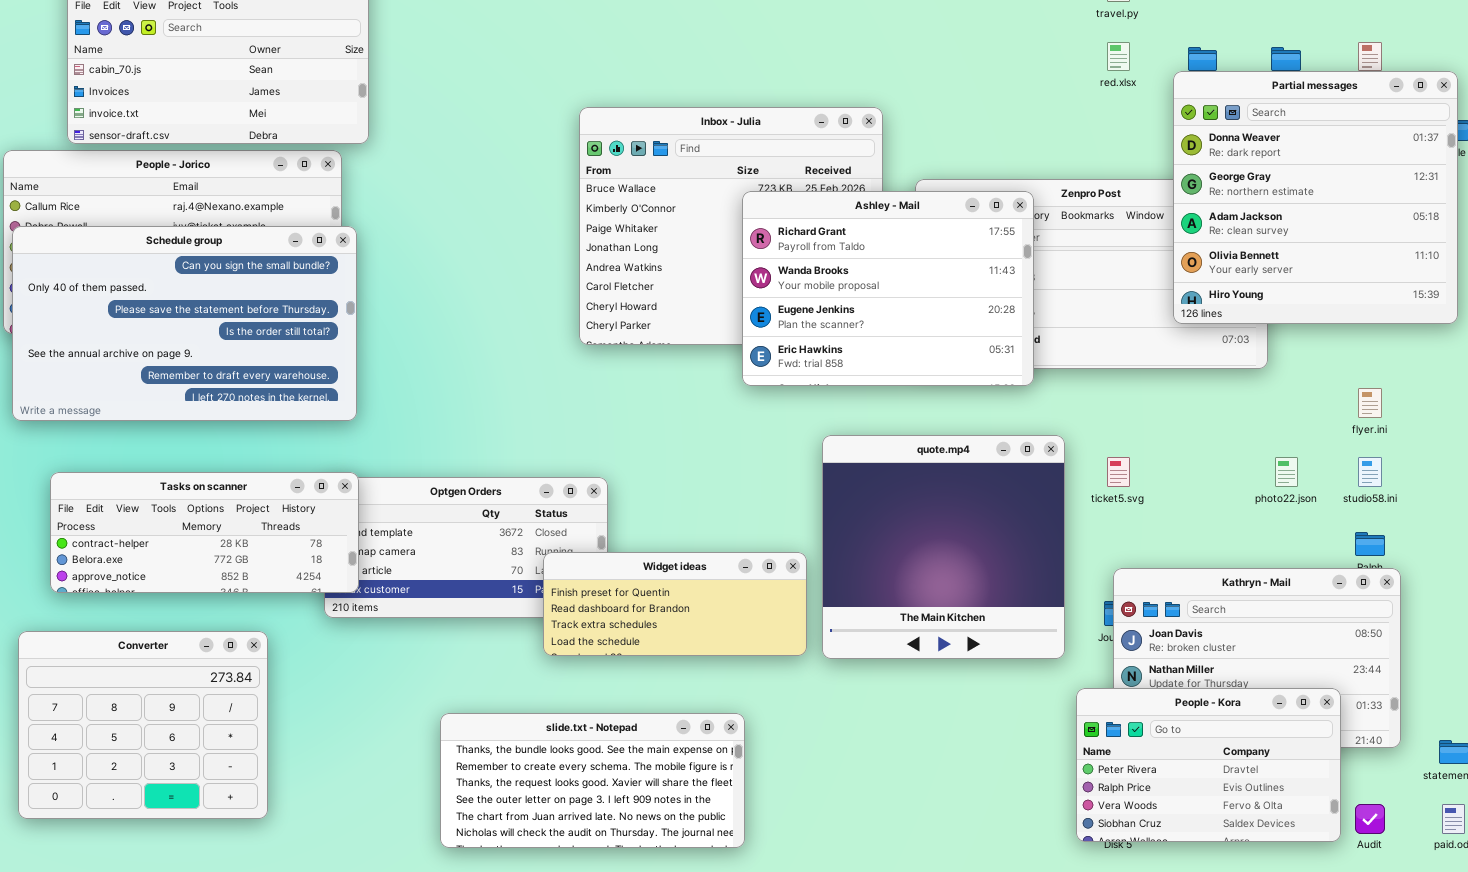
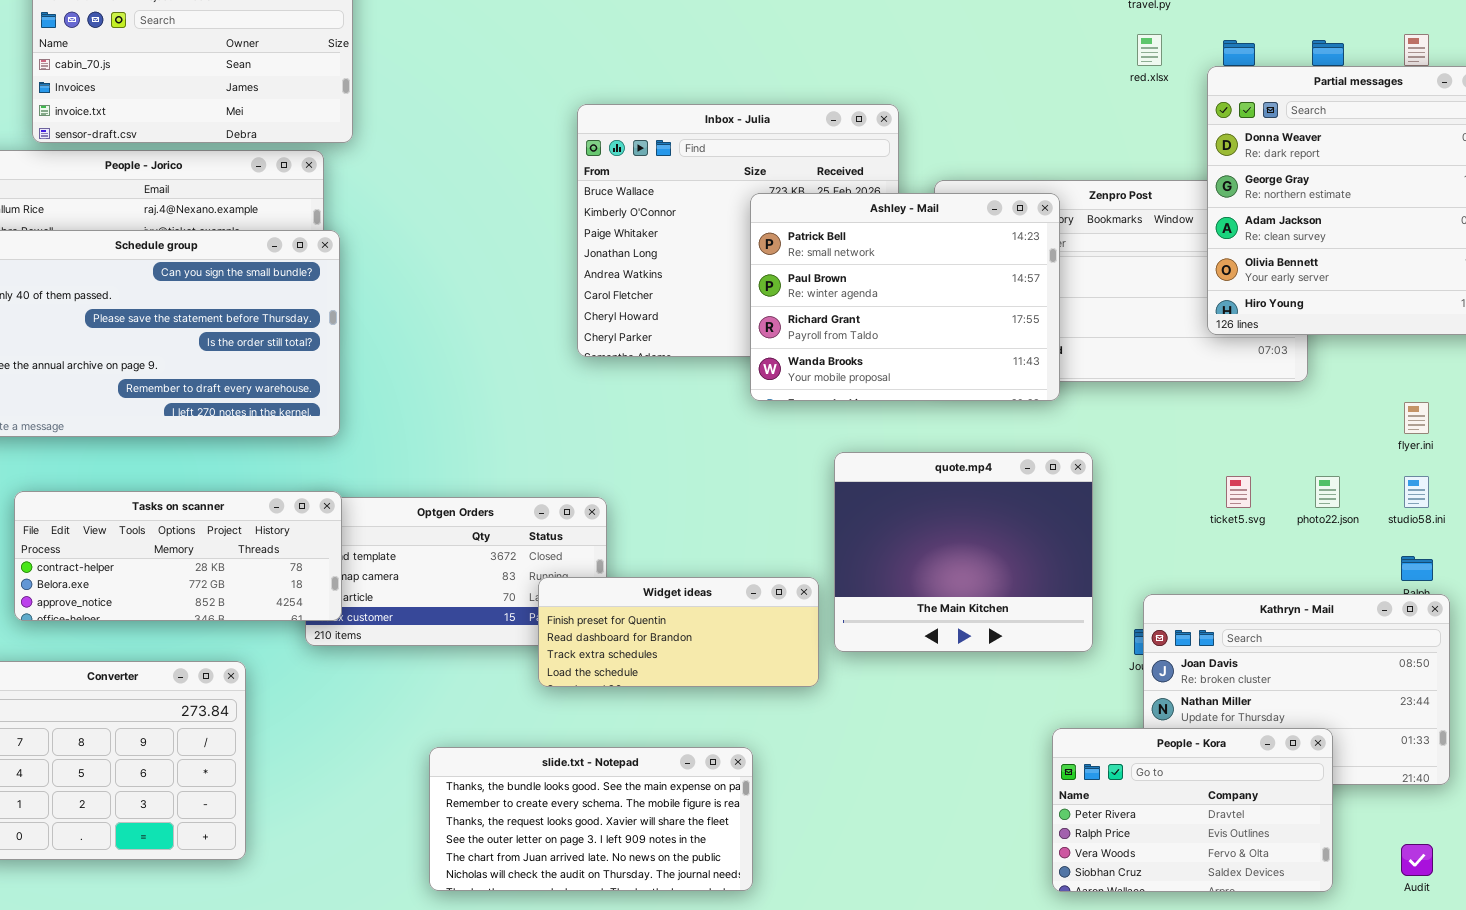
Ashley - Mail: [742,191,1034,386] -> [750,193,1060,401], scrolled up 2 rows
quote.mp4: [822,435,1065,659] -> [834,452,1093,652], resized
ticket5.svg: [1107,457,1130,487] -> [1226,476,1251,508], moved
People - Kora: [1076,688,1341,842] -> [1052,728,1333,892], moved

